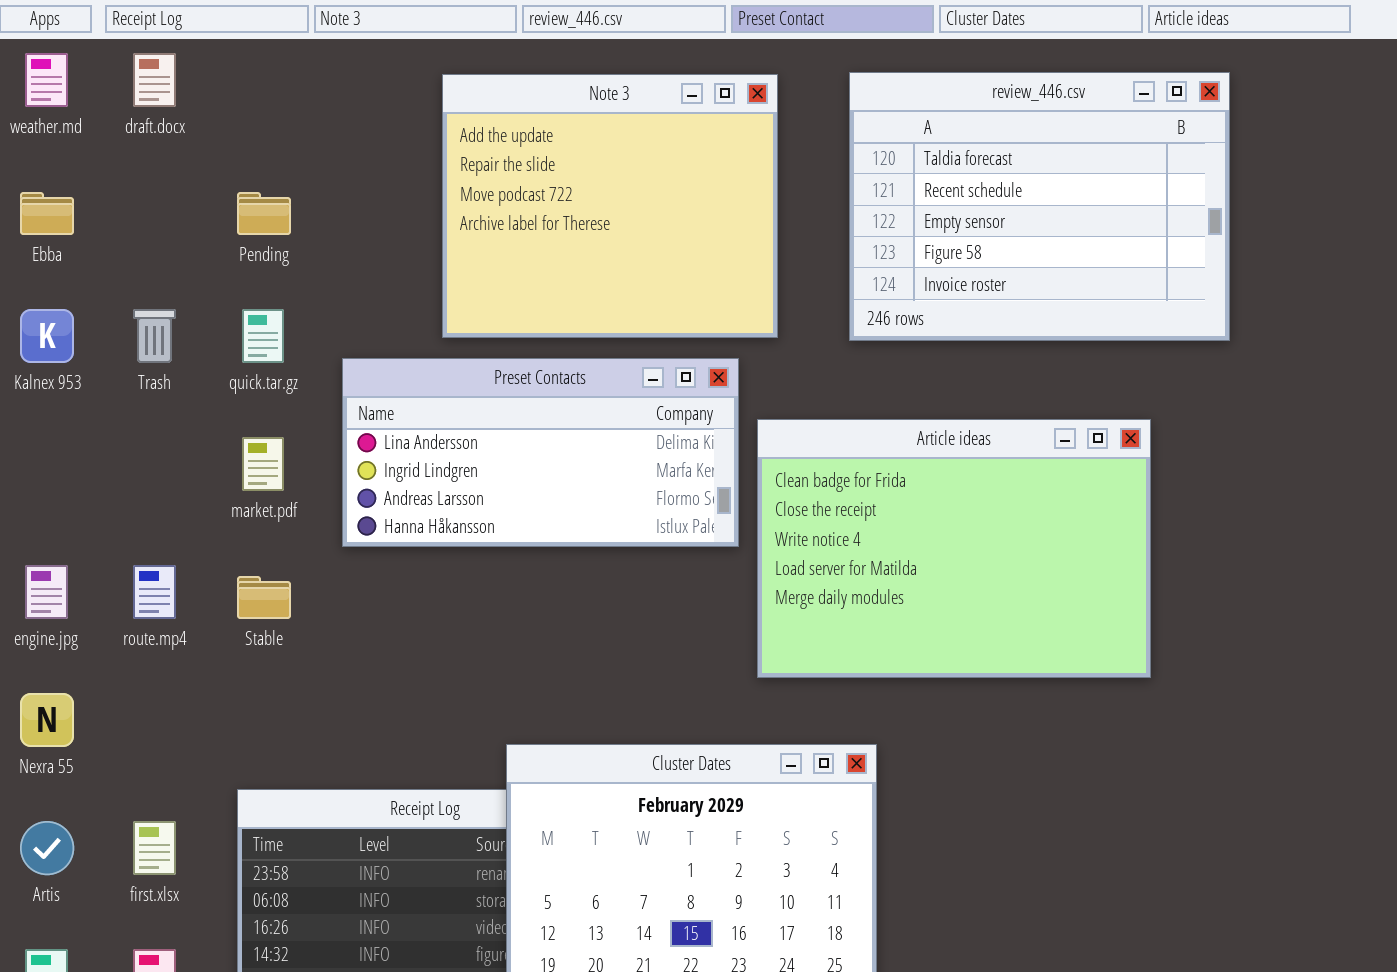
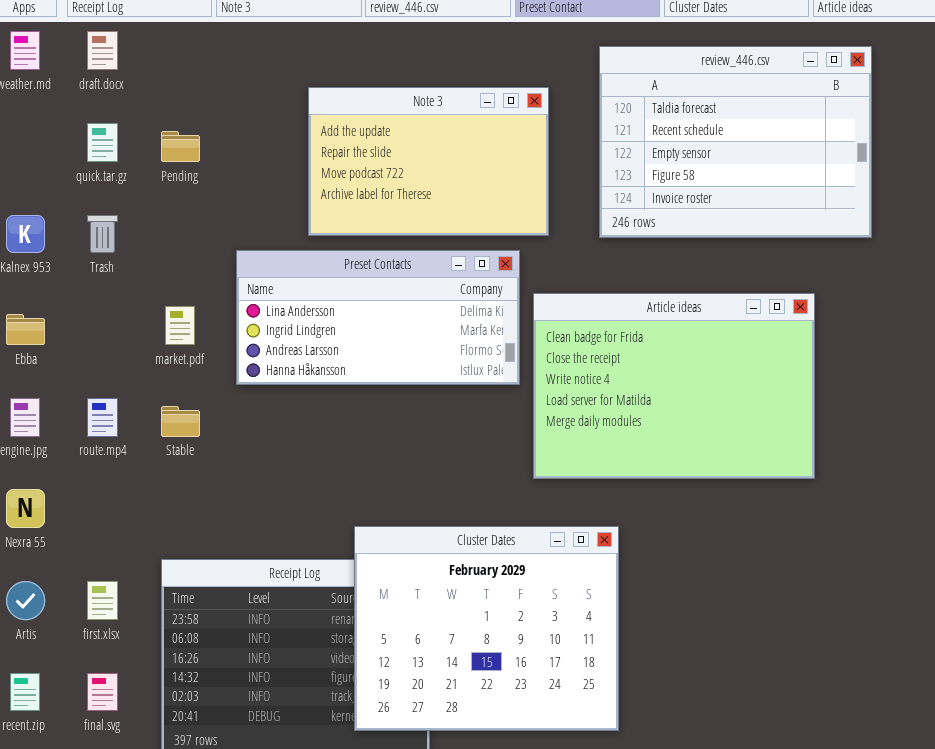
Note 3: [442,74,778,338] -> [308,87,549,236], resized
Ebba: [20,192,74,235] -> [6,314,45,345], moved
quick.tar.gz: [242,309,284,363] -> [87,123,118,162], moved

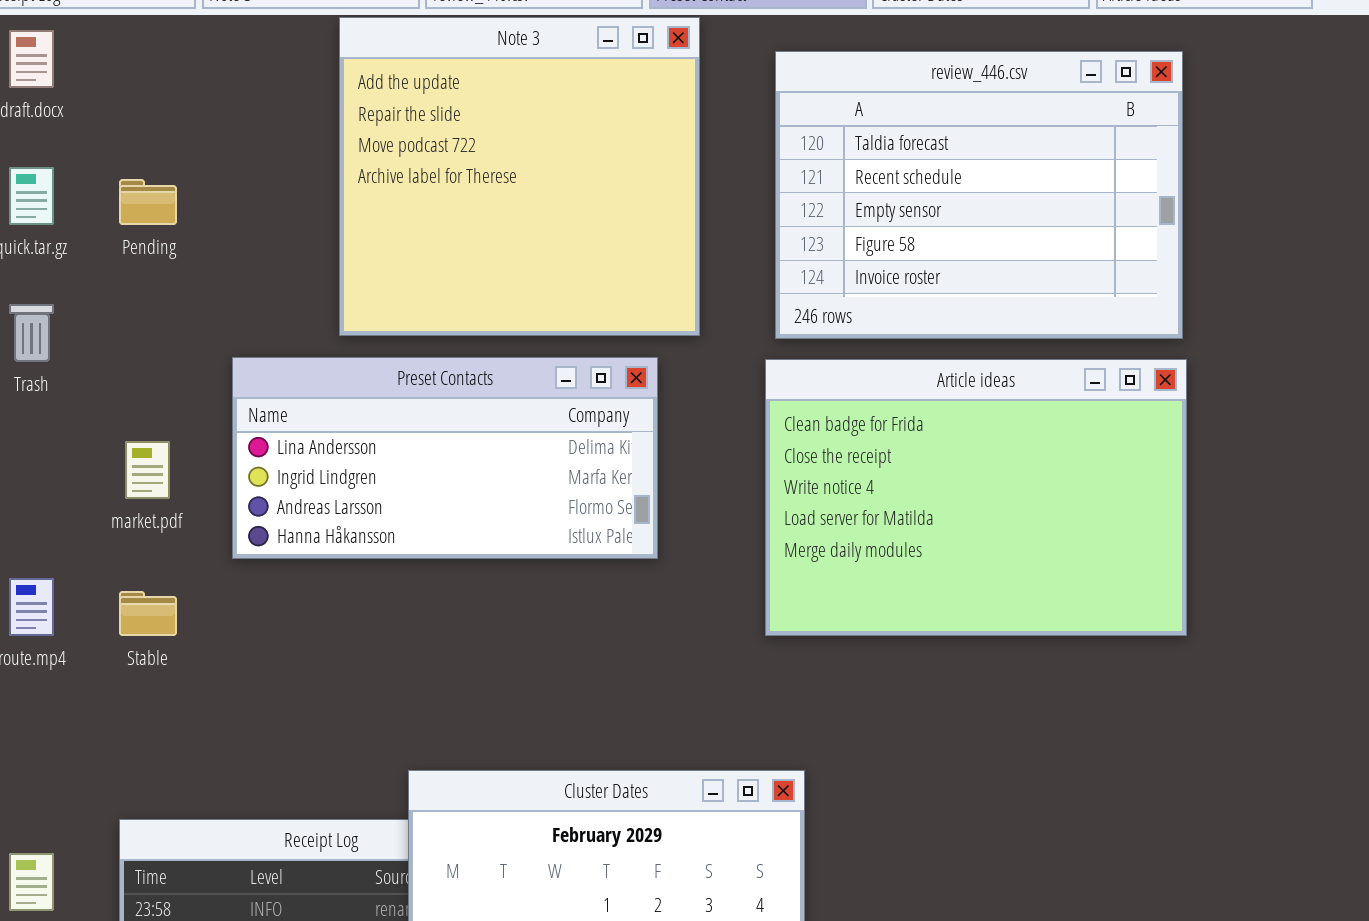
Note 3: [308,87,549,236] -> [339,17,700,336], resized
Article ideas: [533,293,815,479] -> [765,359,1187,636], moved

